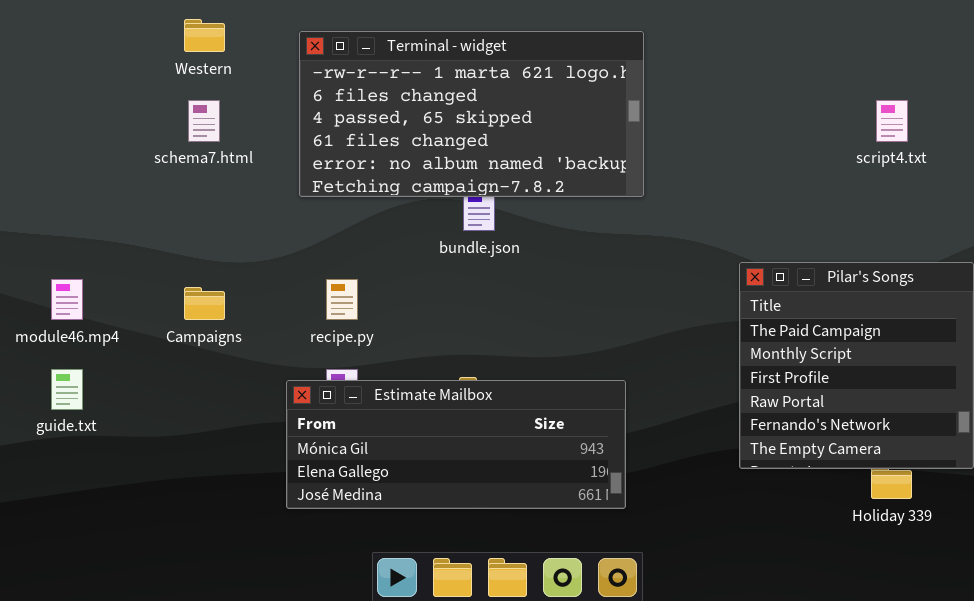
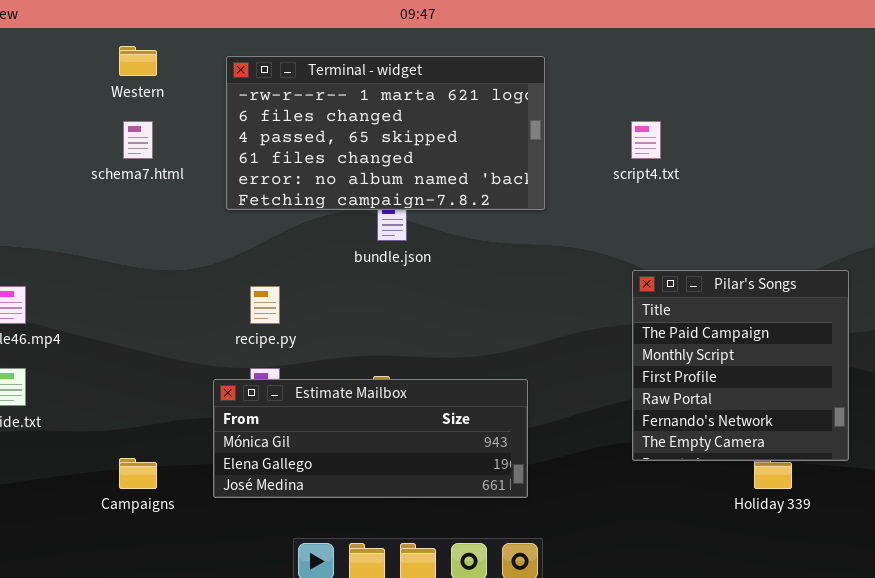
script4.txt: [876,100,908,142] -> [631,121,661,159], moved
Campaigns: [184,287,225,320] -> [119,458,157,489], moved

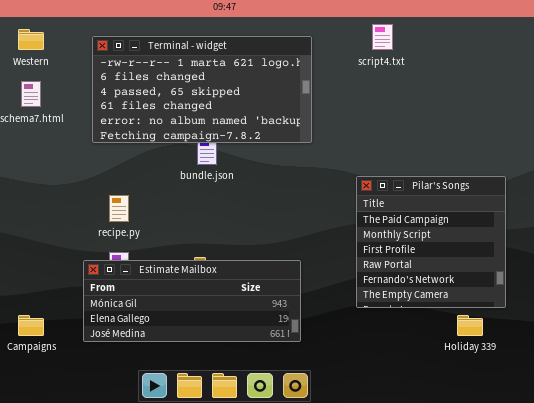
script4.txt: [631,121,661,159] -> [372,24,393,50], moved
Pilar's Songs: [632,270,849,461] -> [356,176,506,308], moved

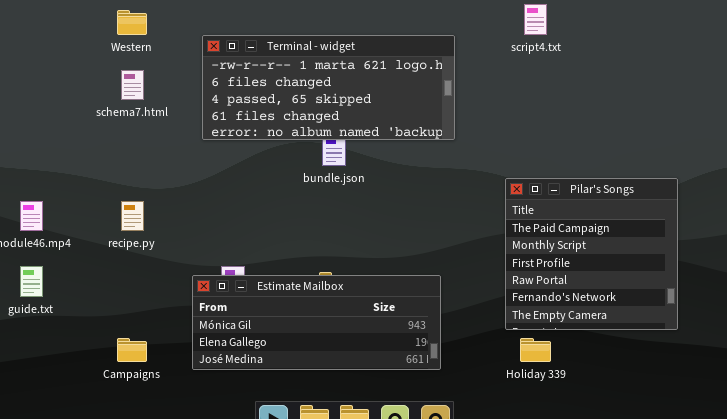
Terminal - widget: [92,36,312,143] -> [202,35,455,140], resized
recipe.py: [109,195,129,222] -> [121,201,144,231], moved
Holiday 339: [457,315,483,336] -> [520,338,551,362], moved

